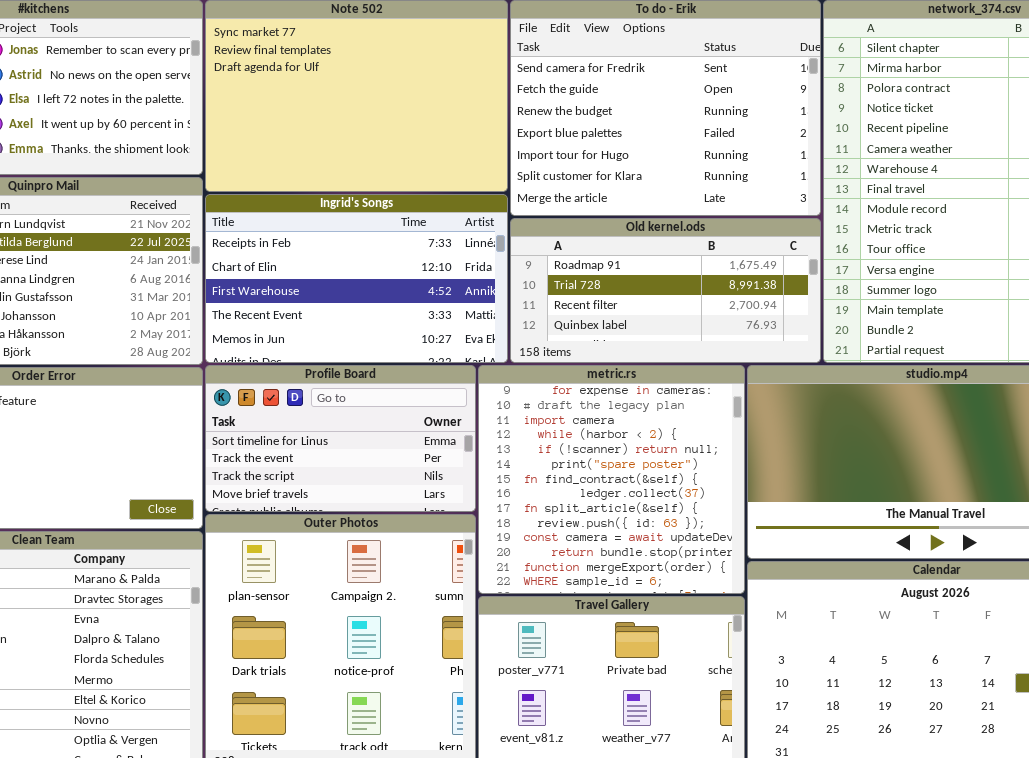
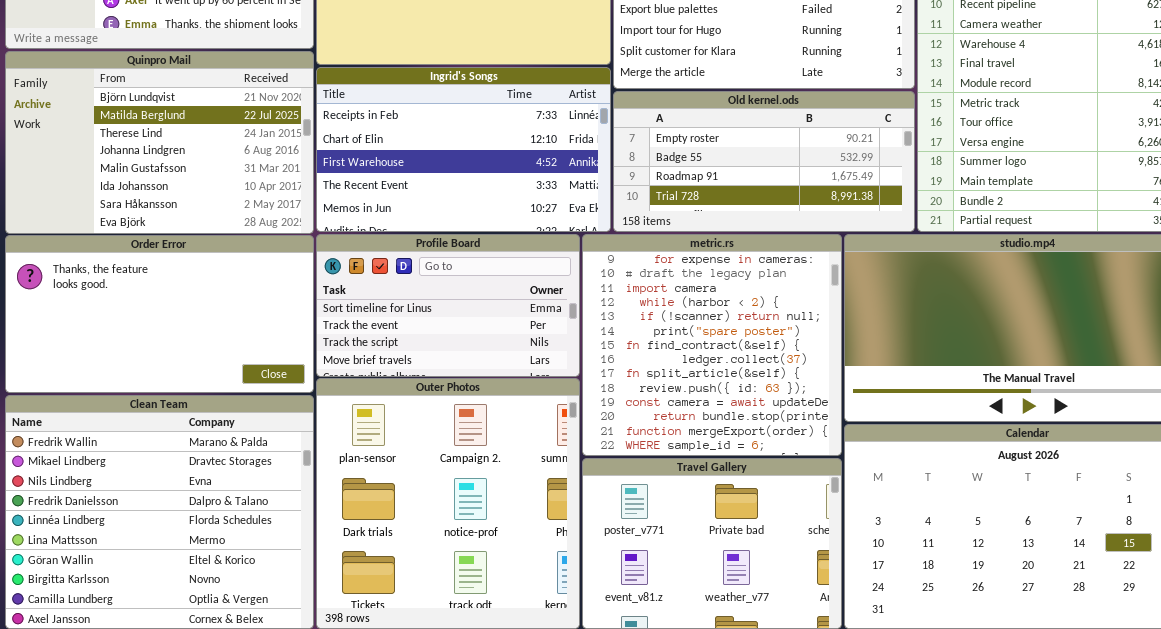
Old kernel.ods: [510,218,821,363] -> [613,91,915,232], scrolled up 2 rows

